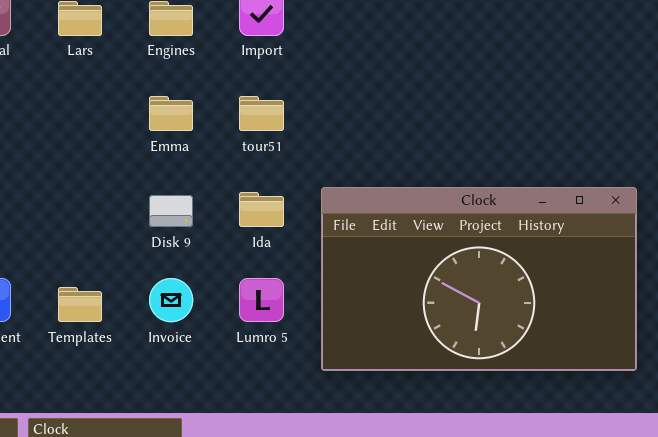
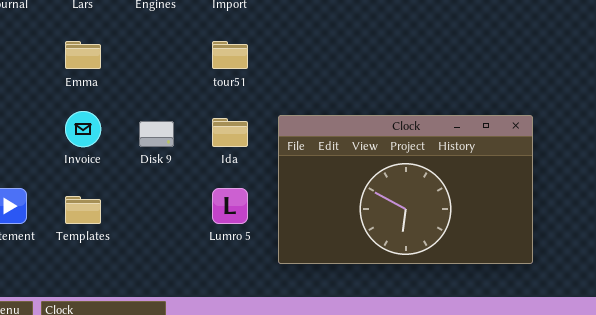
Emma: [149,96,193,131] -> [65,41,101,69], moved
Invoice: [149,278,193,322] -> [65,111,101,147], moved

